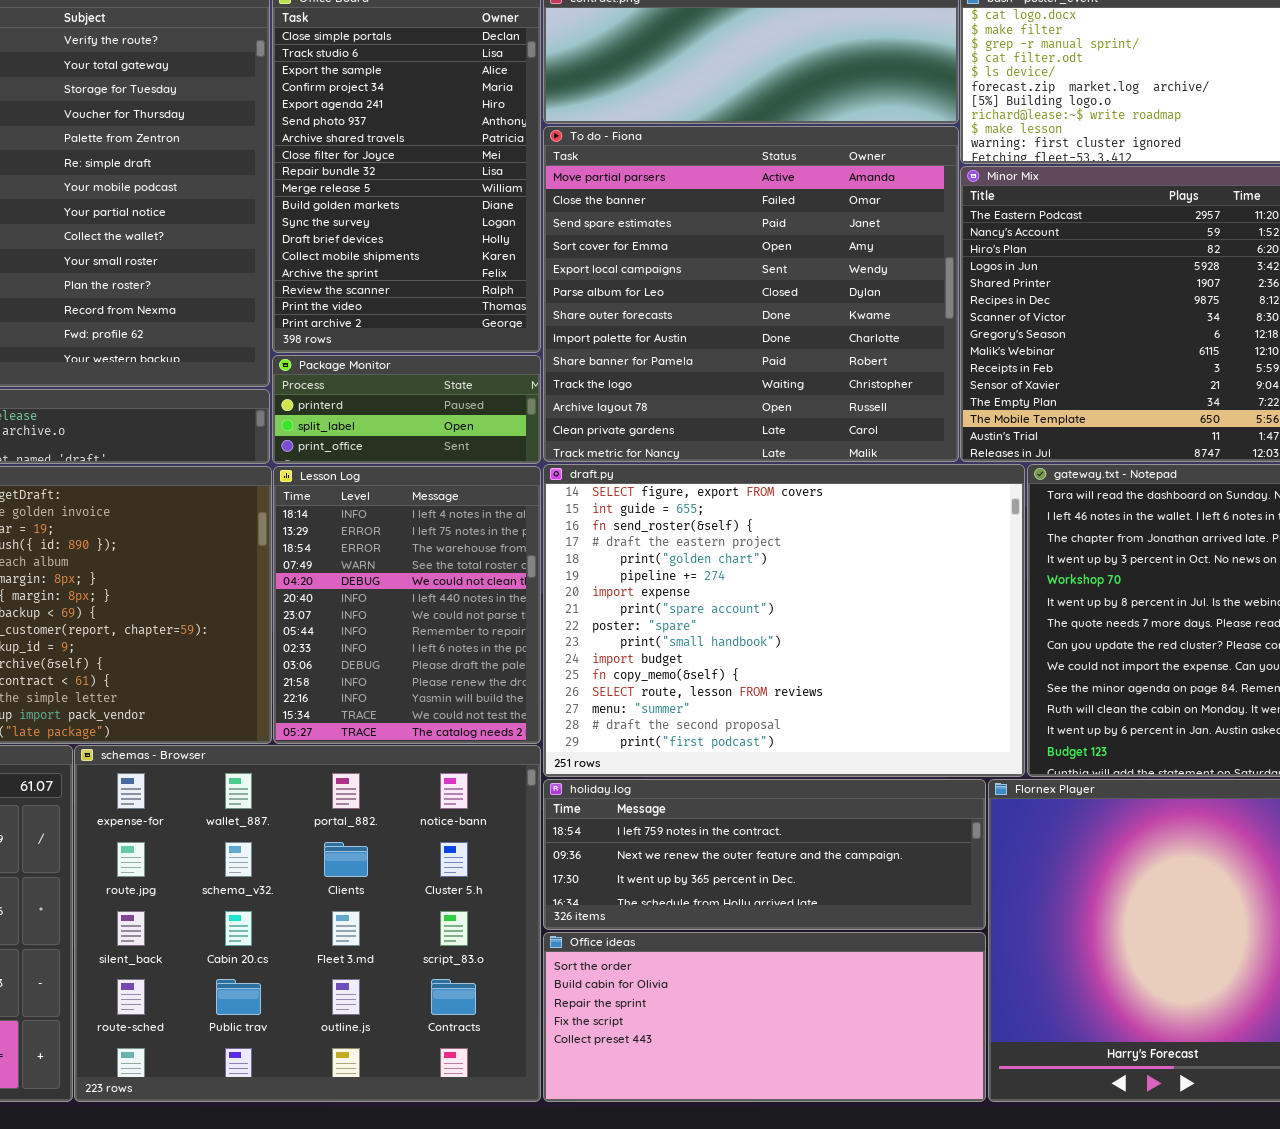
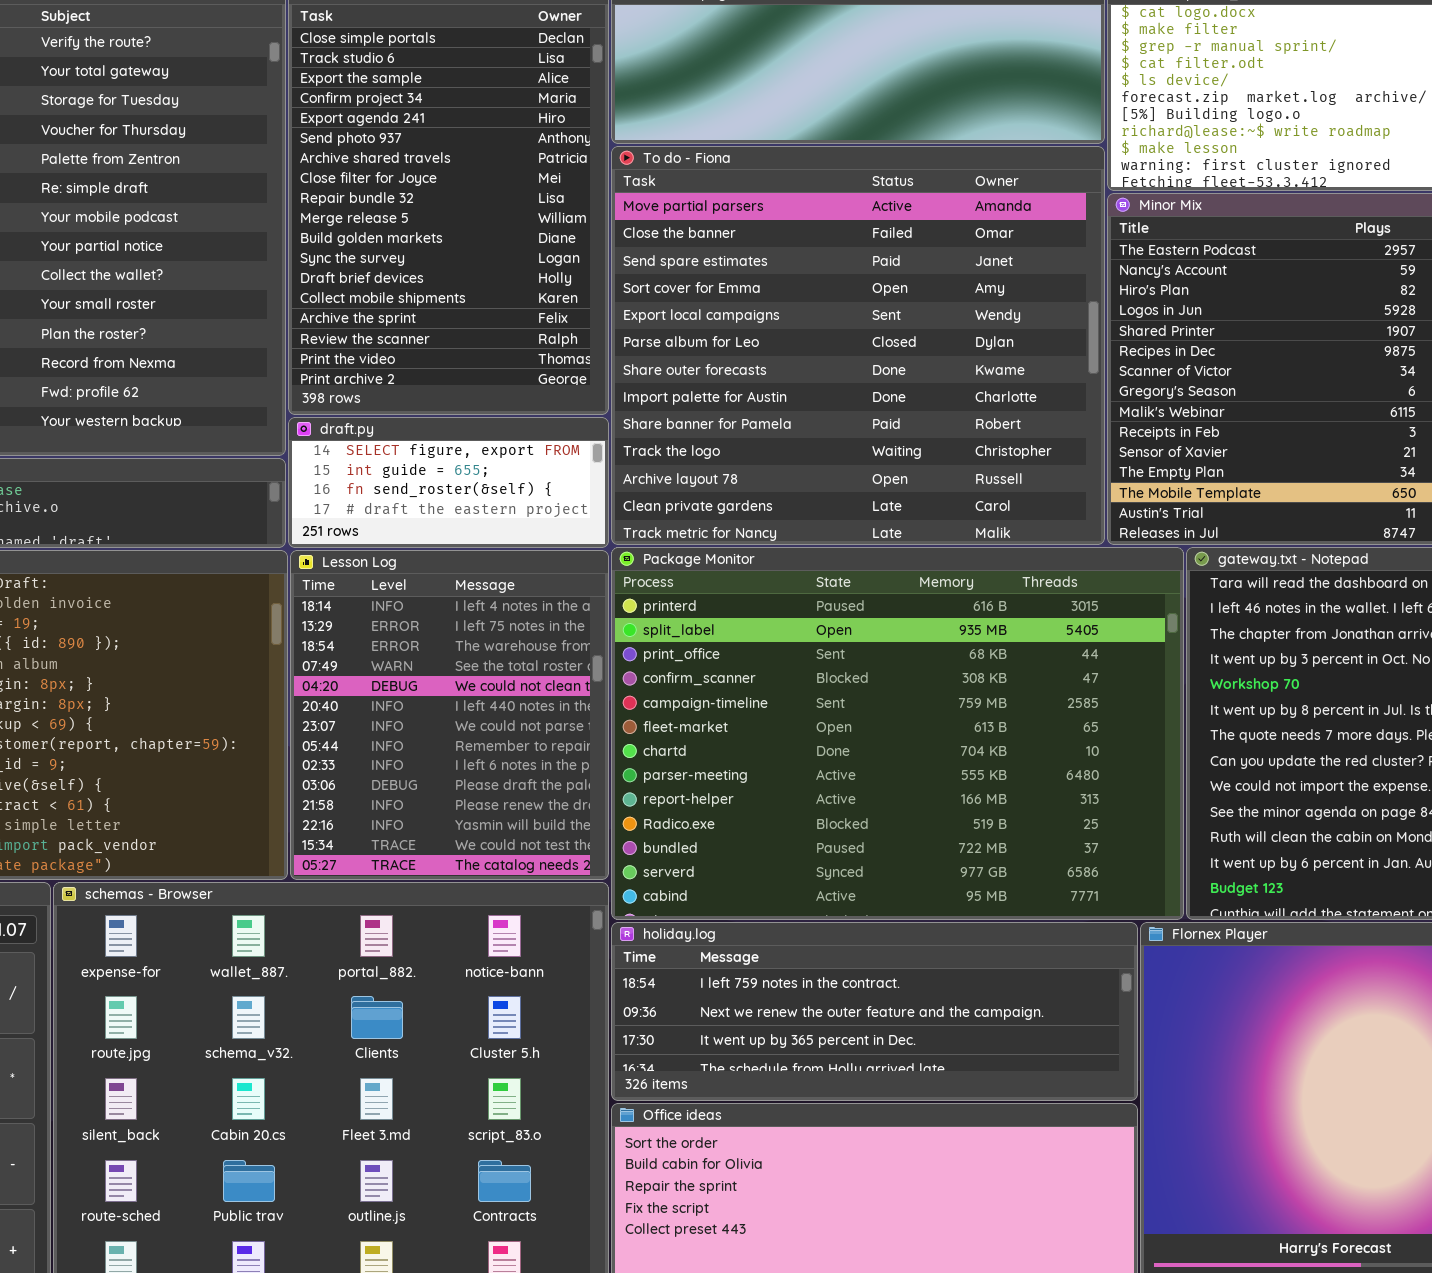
Package Monitor: [272,355,541,464] -> [611,547,1184,920], moved, resized
draft.py: [543,464,1025,777] -> [288,417,609,548], moved, resized

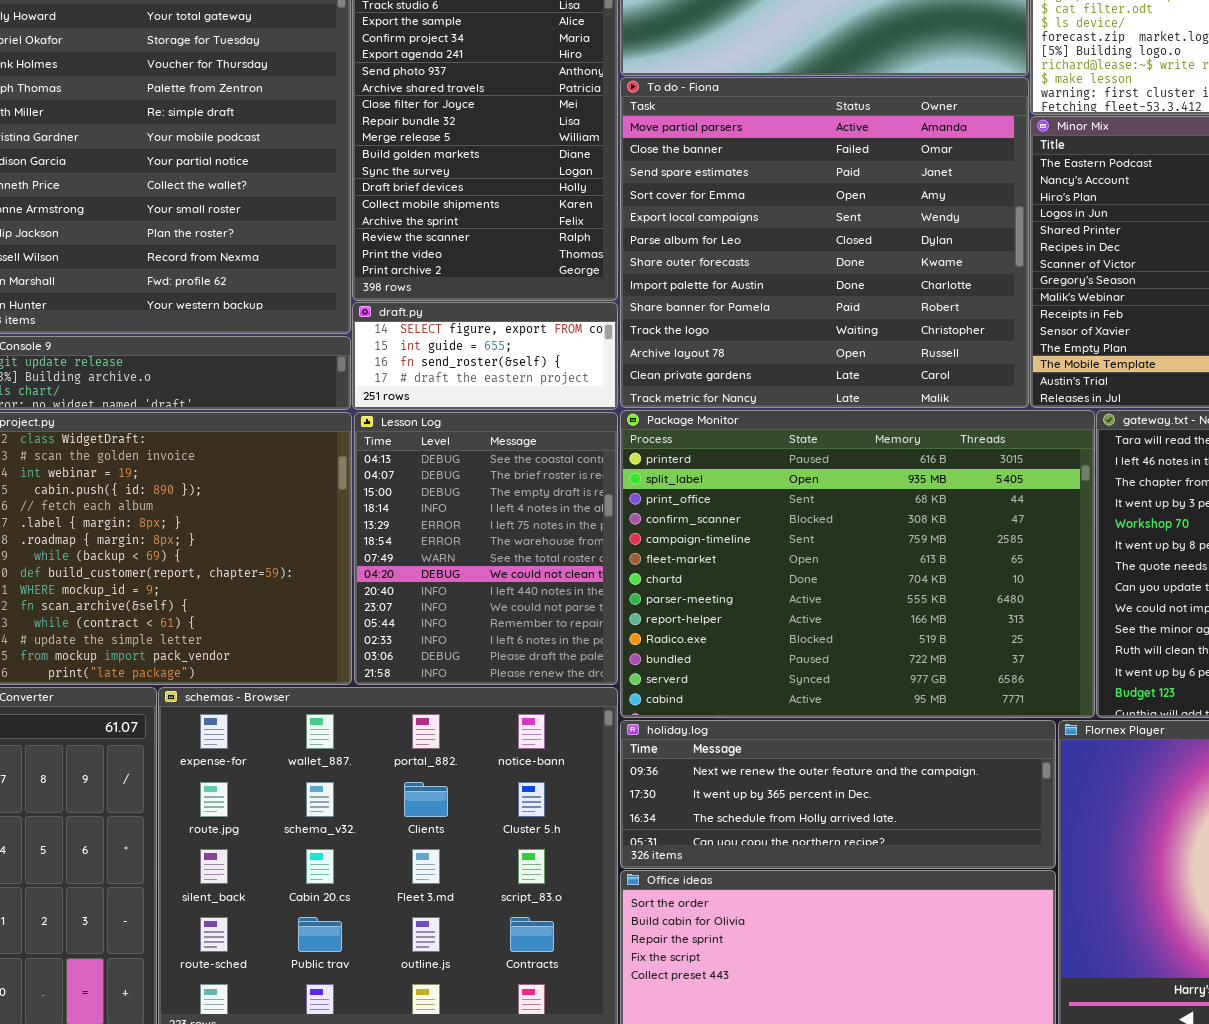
Lesson Log: [290,550,609,880] -> [354,412,618,685], scrolled up 3 rows
holiday.log: [611,922,1138,1101] -> [620,720,1056,869], scrolled down 1 row

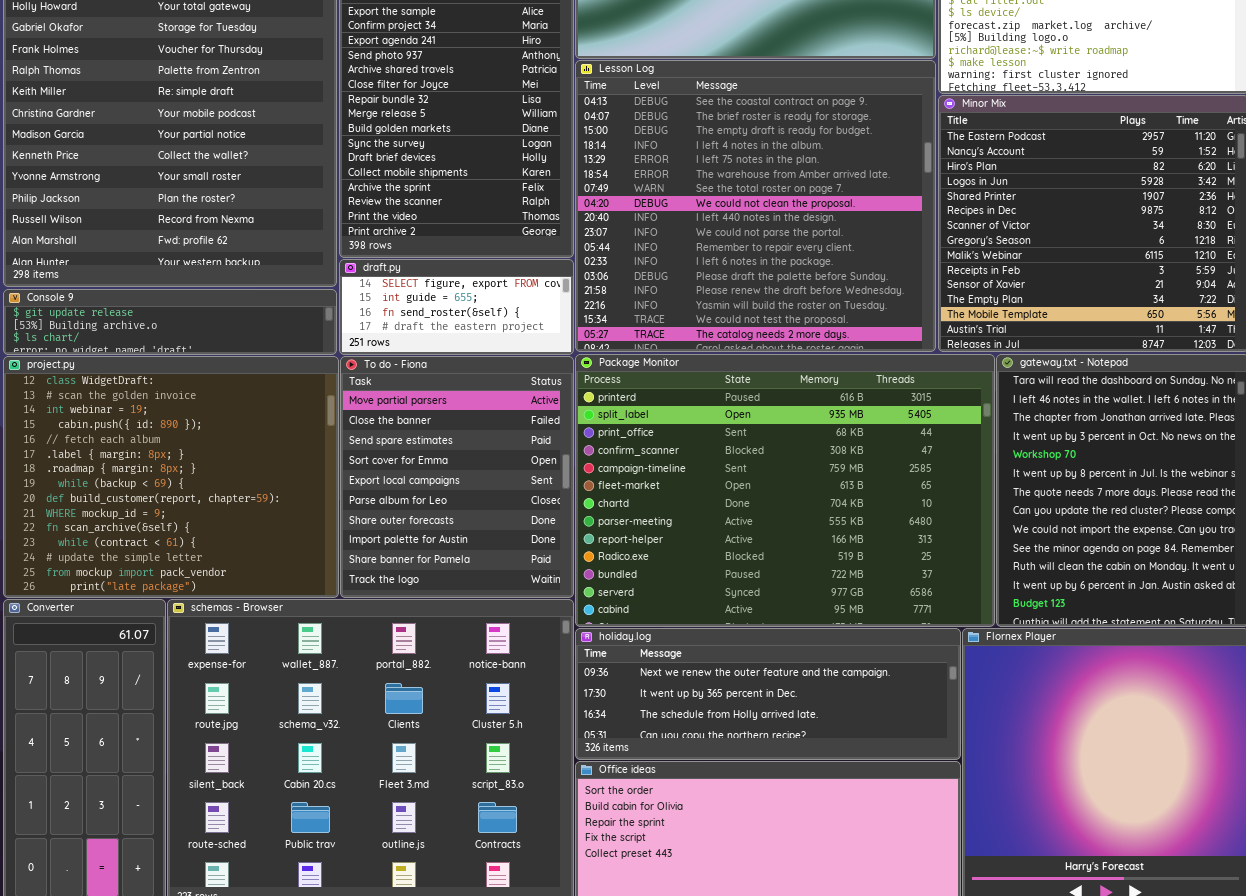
To do - Fiona: [620,77,1029,408] -> [340,356,574,598], moved, resized
Lesson Log: [354,412,618,685] -> [575,60,936,352], moved, resized

